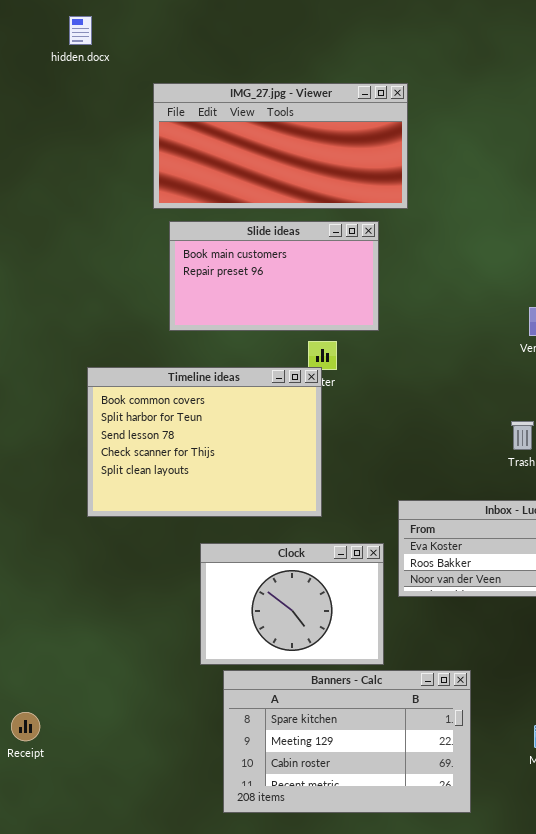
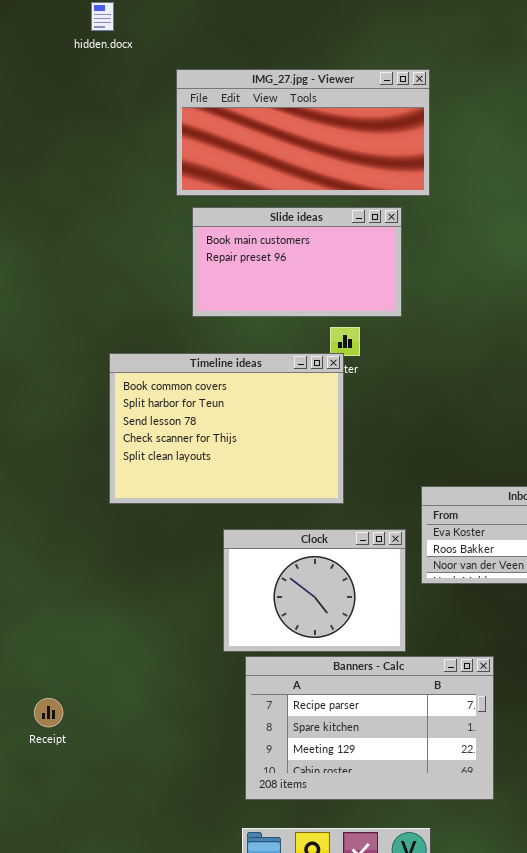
Banners - Calc: [223,670,471,813] -> [245,656,494,800], scrolled up 1 row

